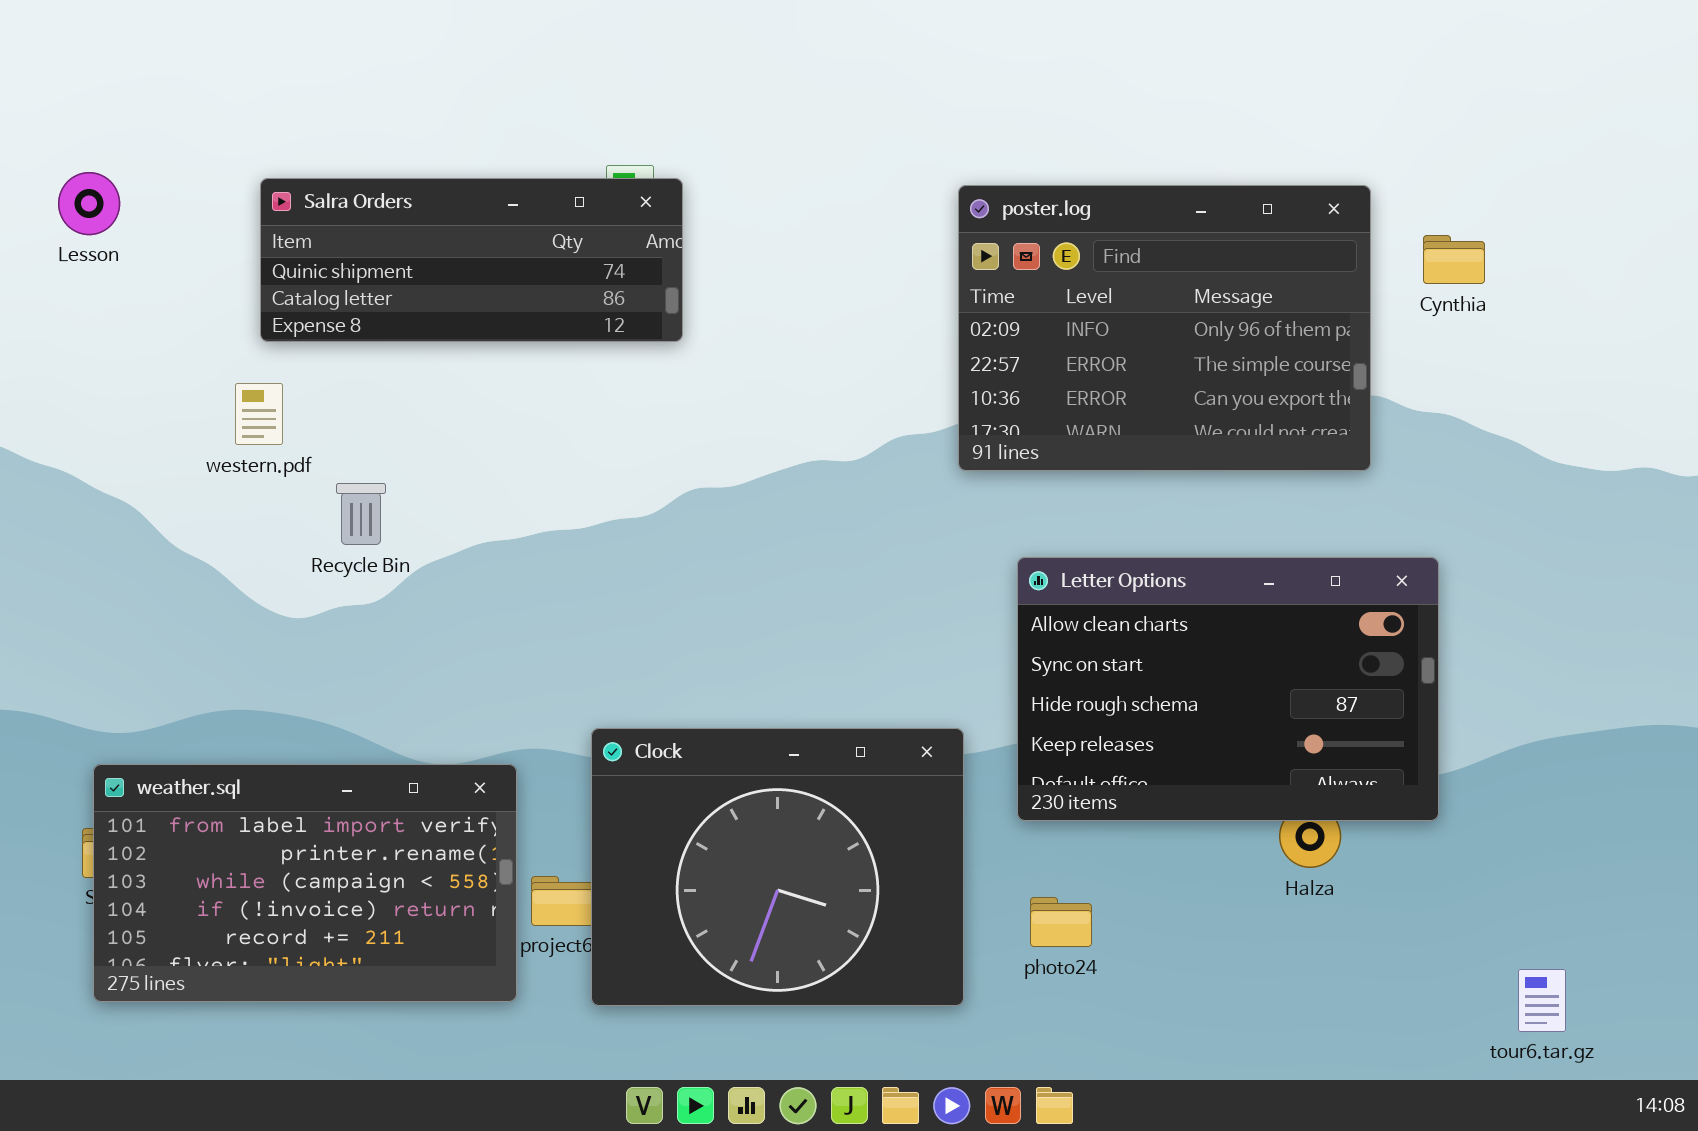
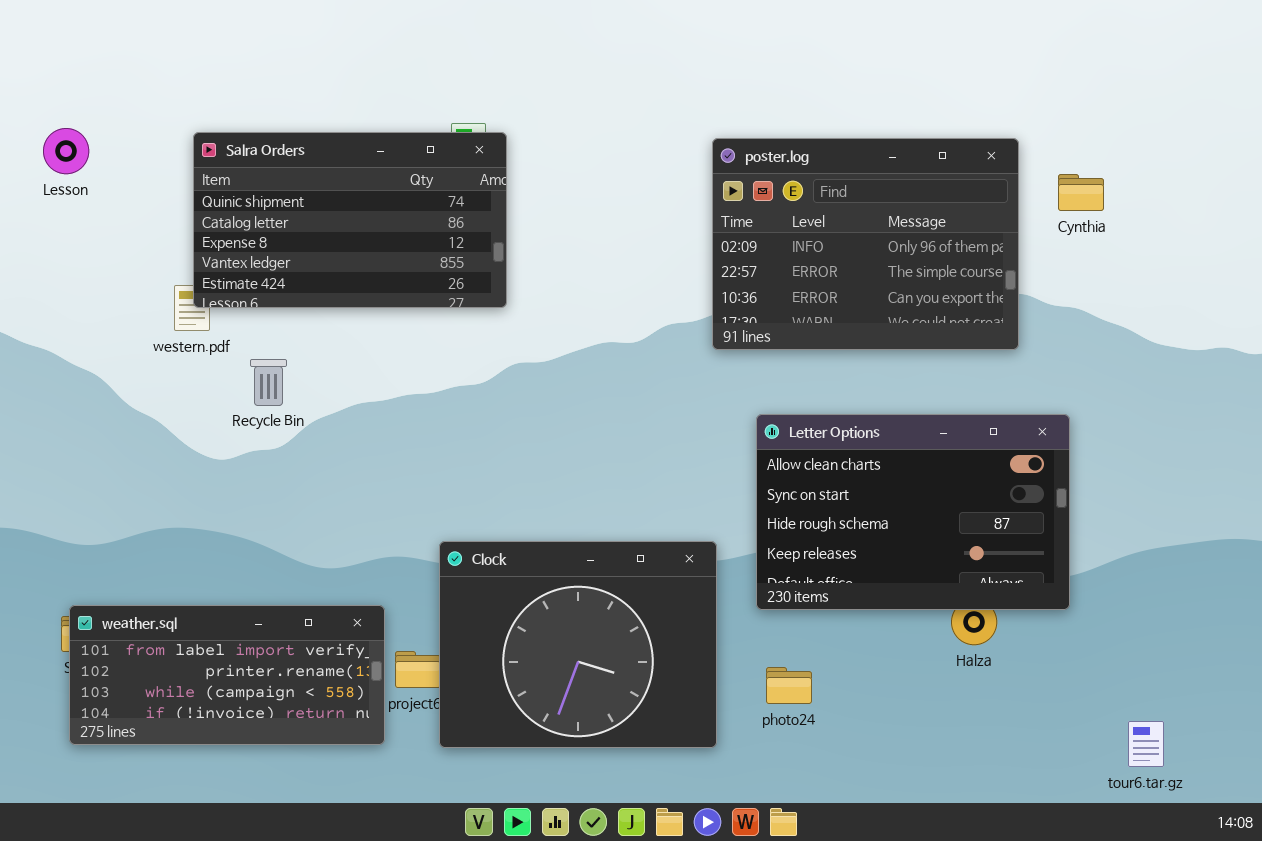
Salra Orders: [260,178,683,342] -> [193,132,507,308], resized
weather.sql: [93,764,517,1002] -> [69,605,385,745], resized

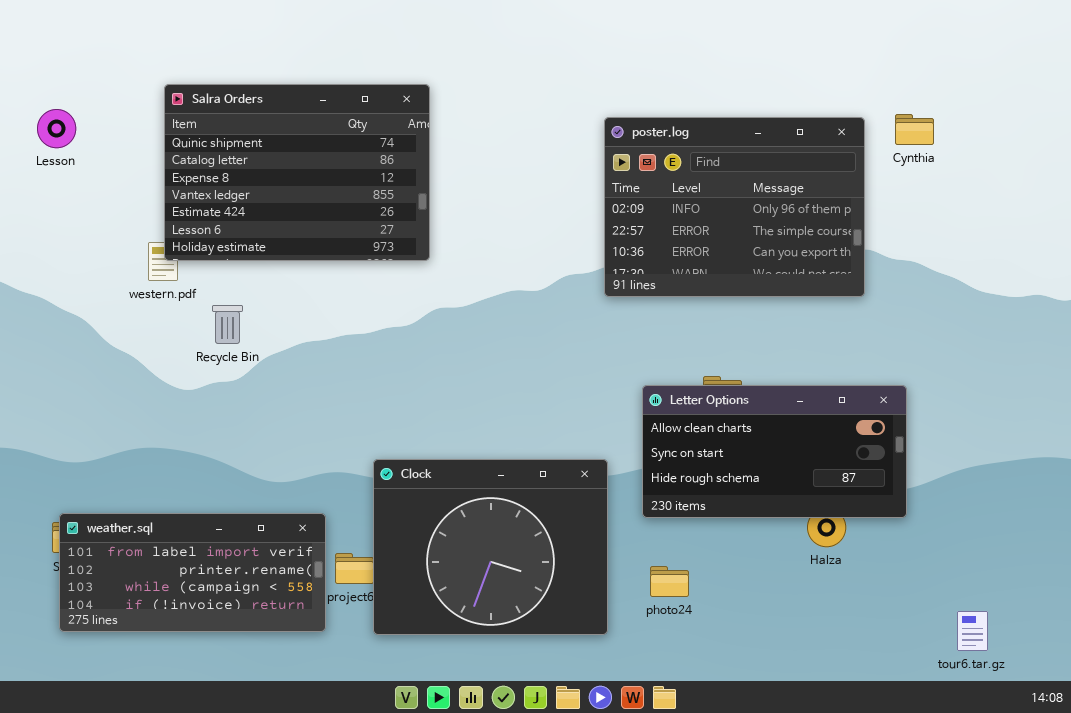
Salra Orders: [193,132,507,308] -> [164,84,430,261], resized
Cynthia: [1058,174,1104,211] -> [895,114,934,145], moved
Letter Options: [756,414,1070,610] -> [642,385,907,518], resized

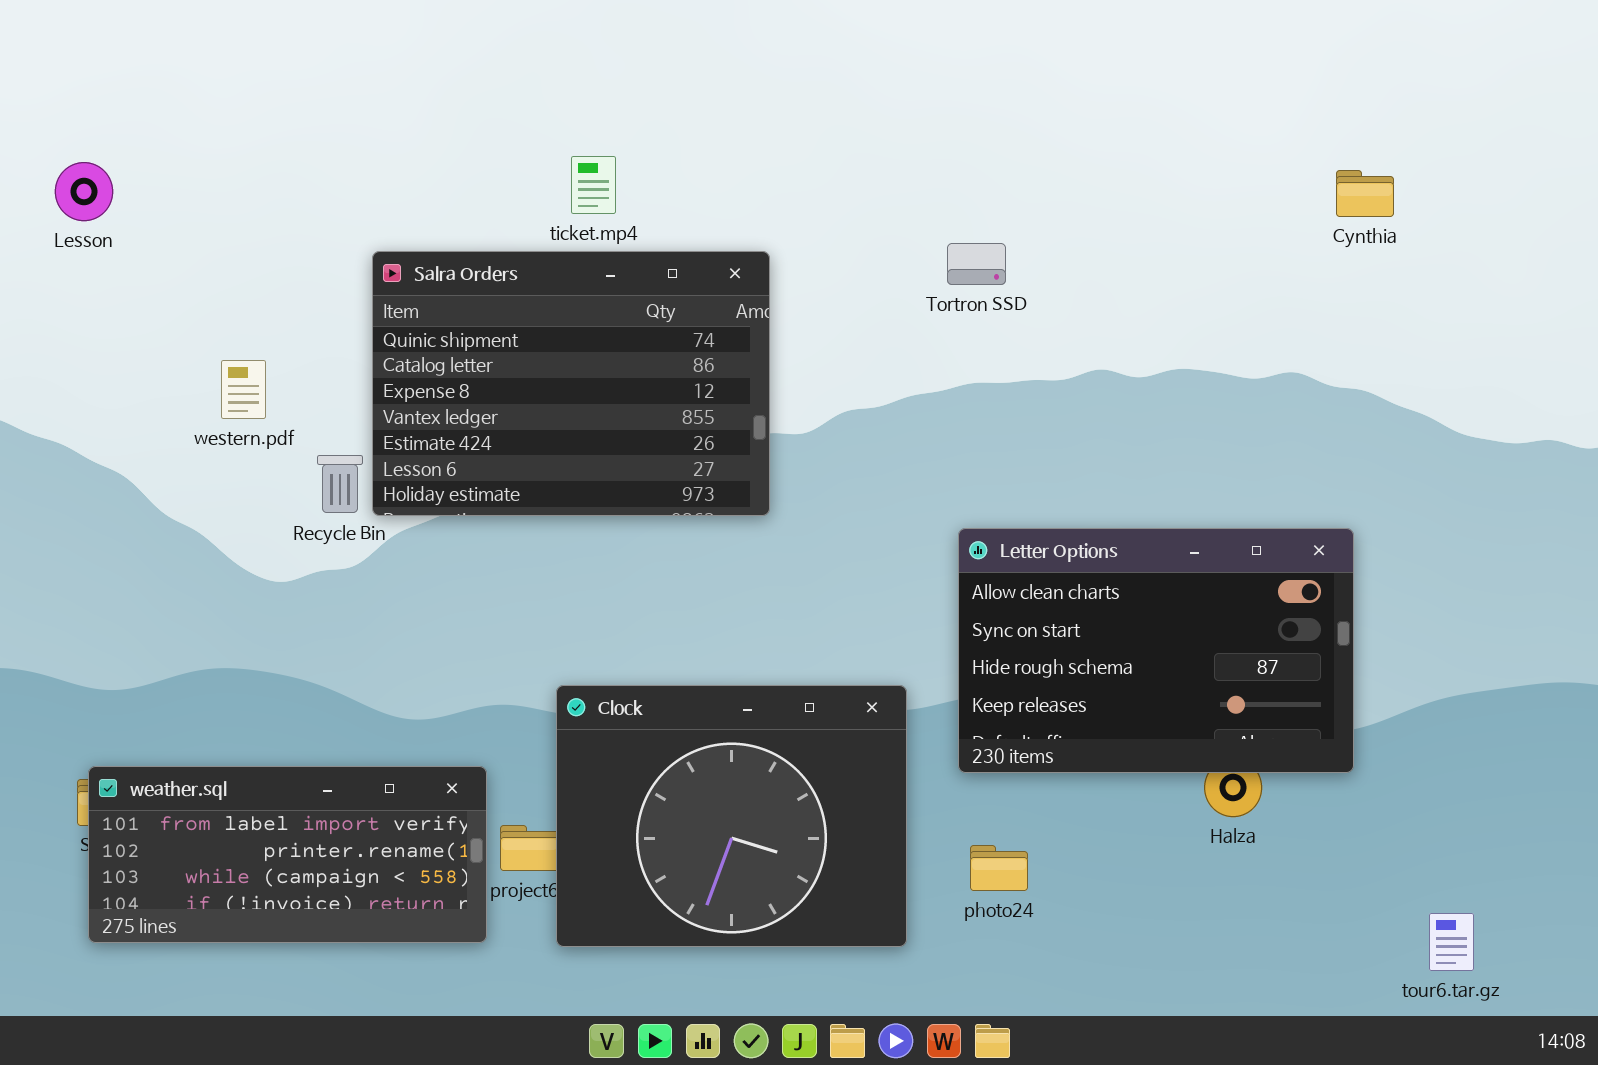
Salra Orders: [164,84,430,261] -> [372,251,770,516], moved
poster.log: [604,117,865,297] -> none, closed
Letter Options: [642,385,907,518] -> [958,528,1354,773], resized

